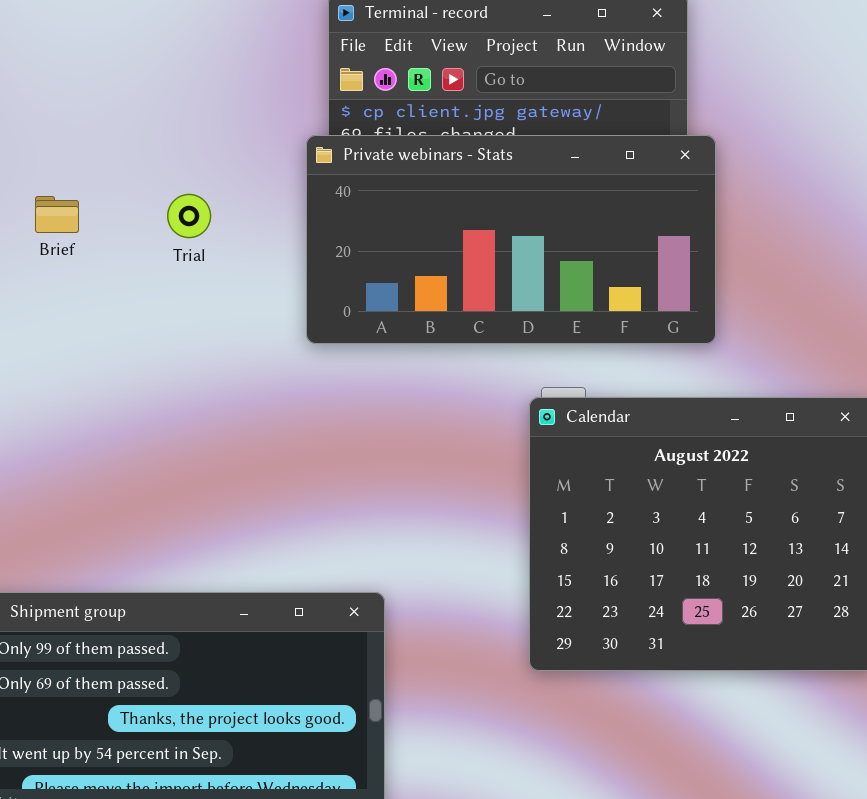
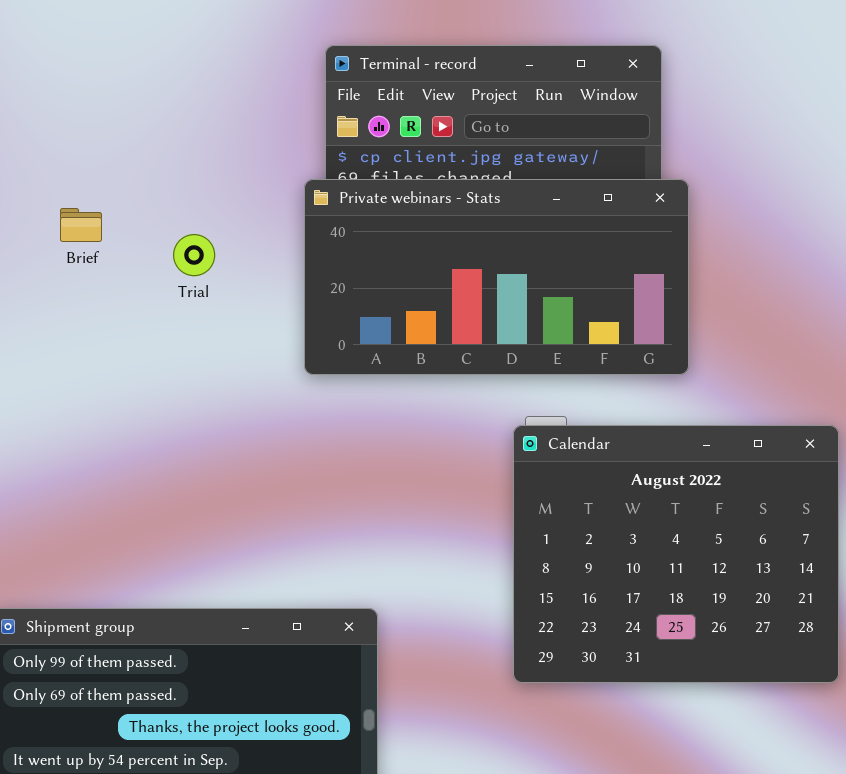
Brief: [35,196,79,233] -> [60,208,102,242], moved

